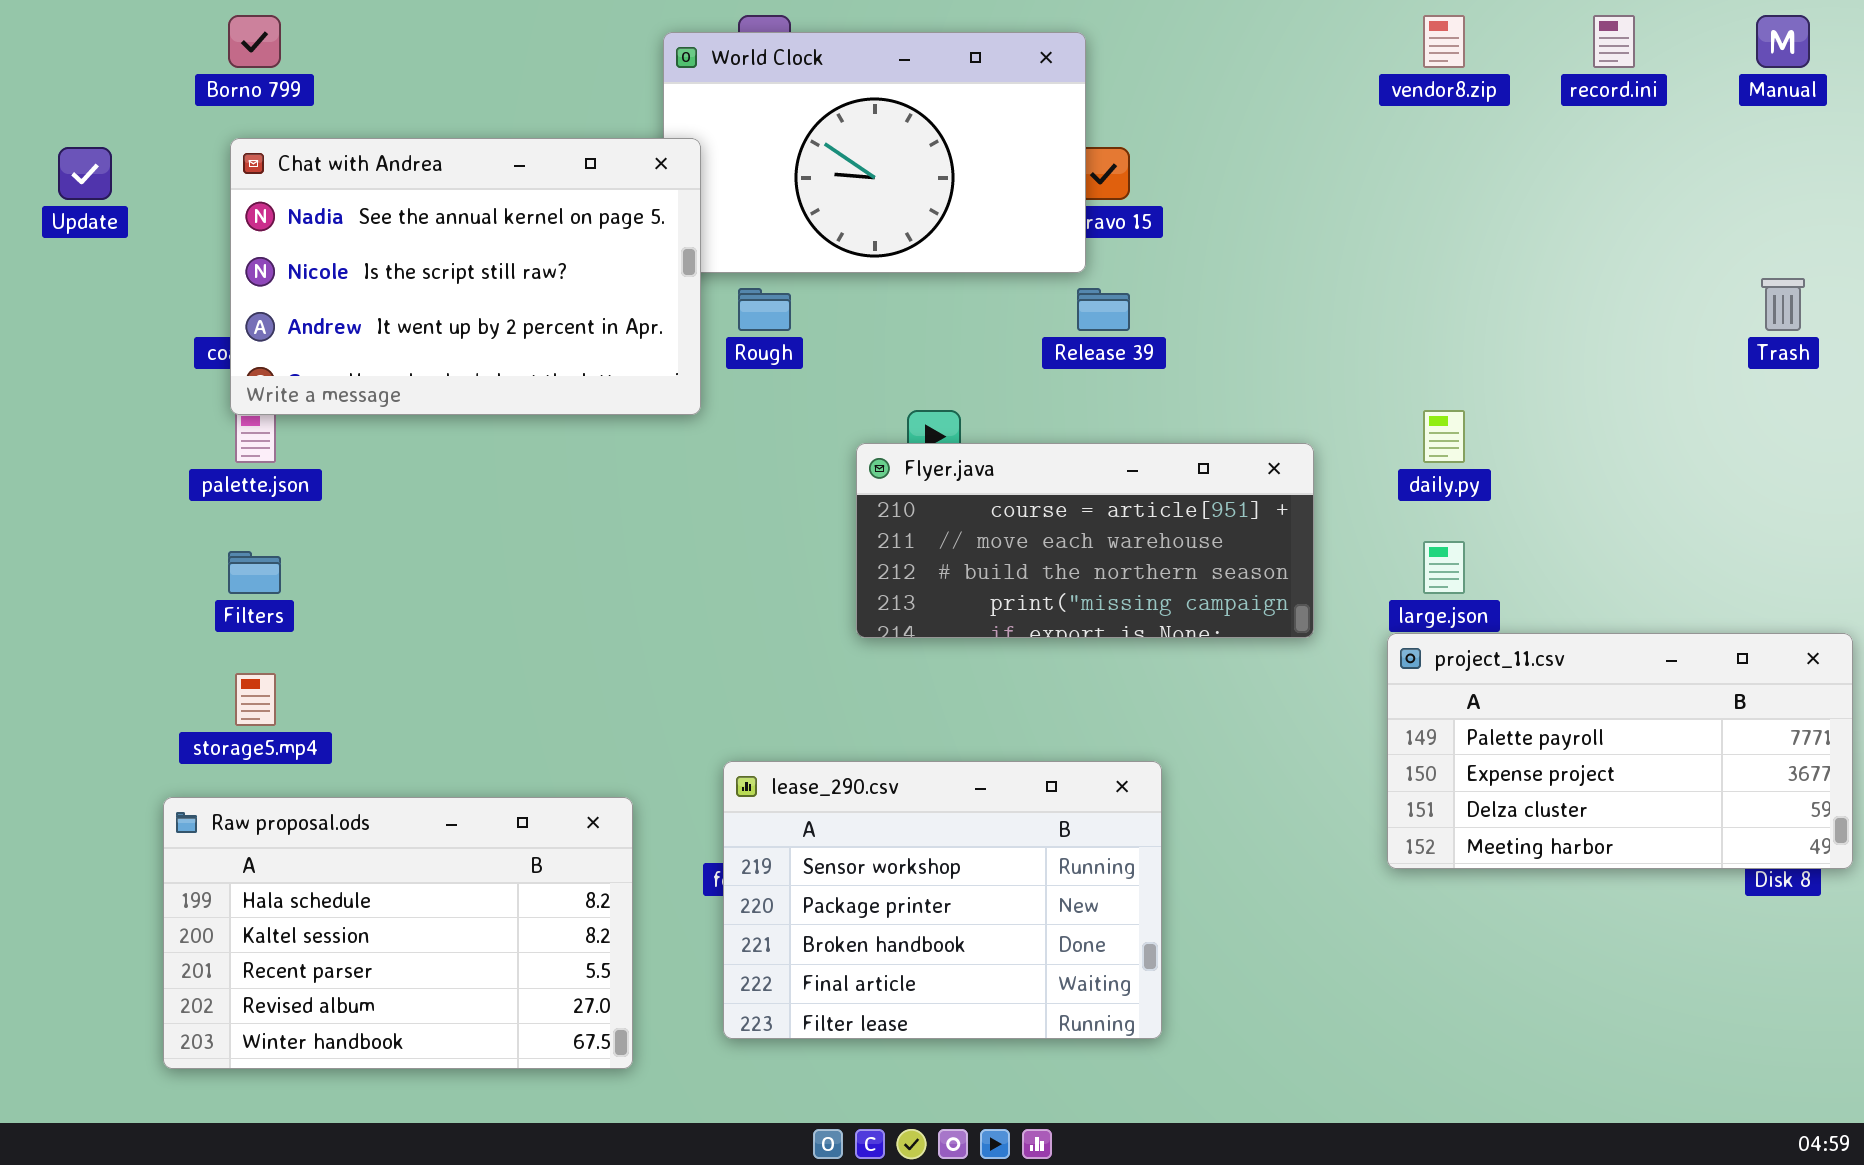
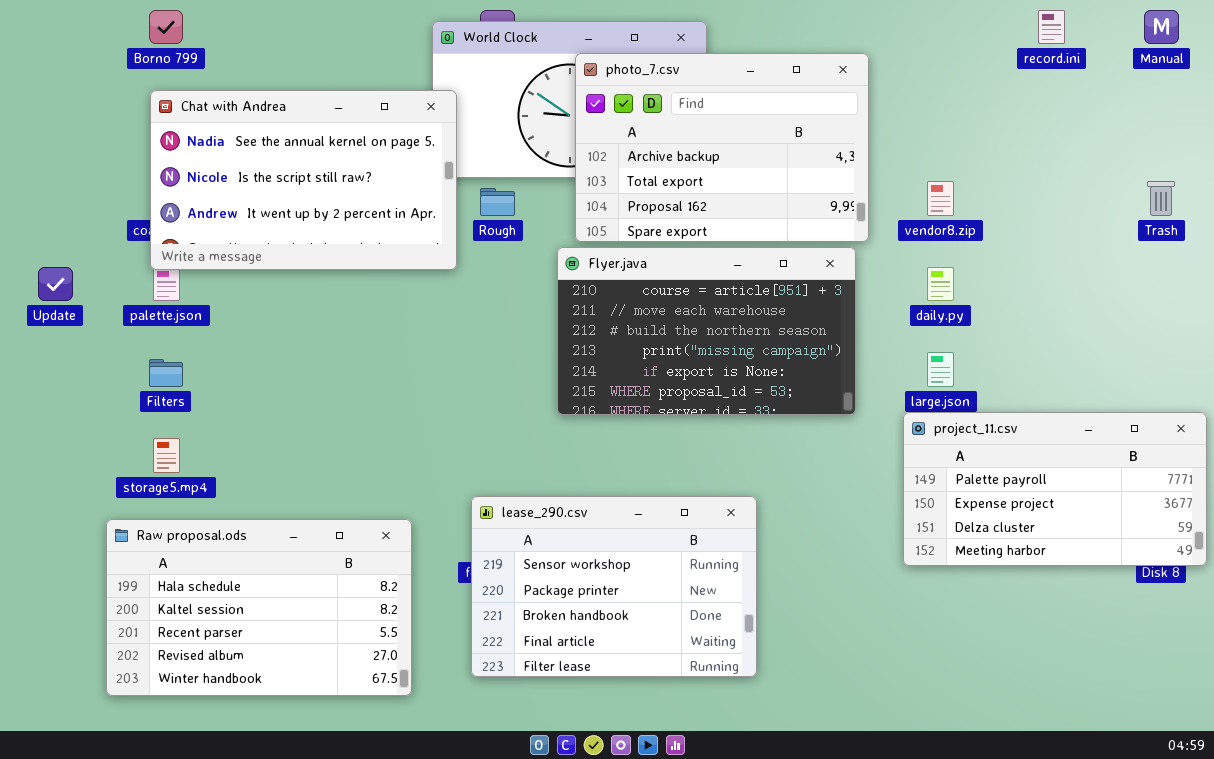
vendor8.zip: [1423,15,1465,68] -> [927,181,954,216], moved
photo_7.csv: none -> [575,53,869,242], opened
Update: [58,147,112,200] -> [38,267,73,301], moved
Flyer.java: [856,443,1314,638] -> [557,247,856,415], resized

